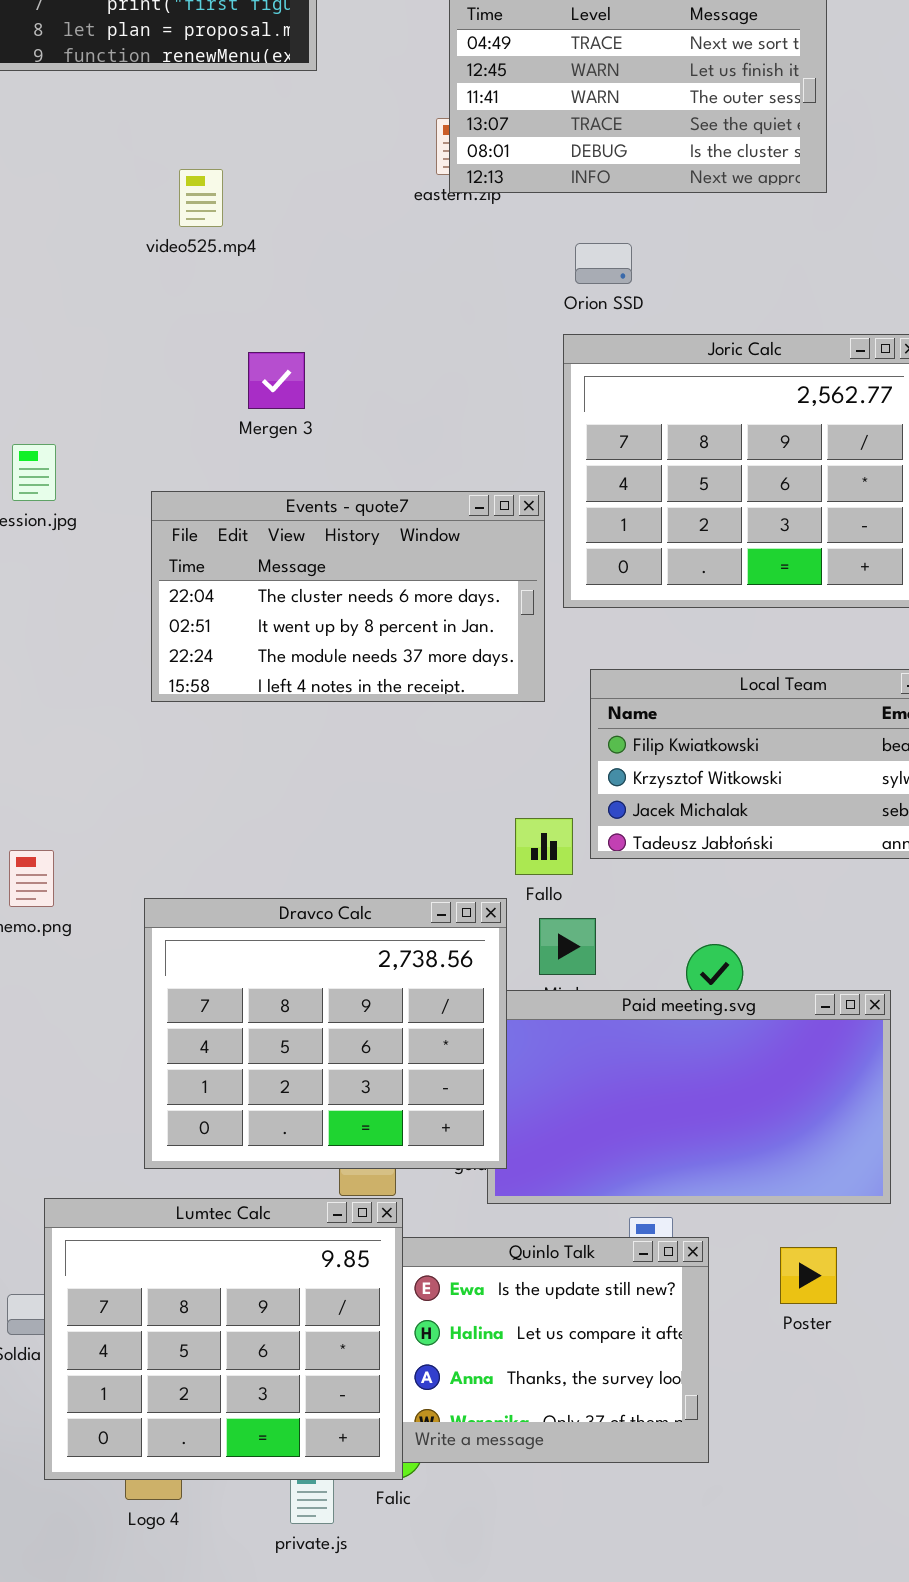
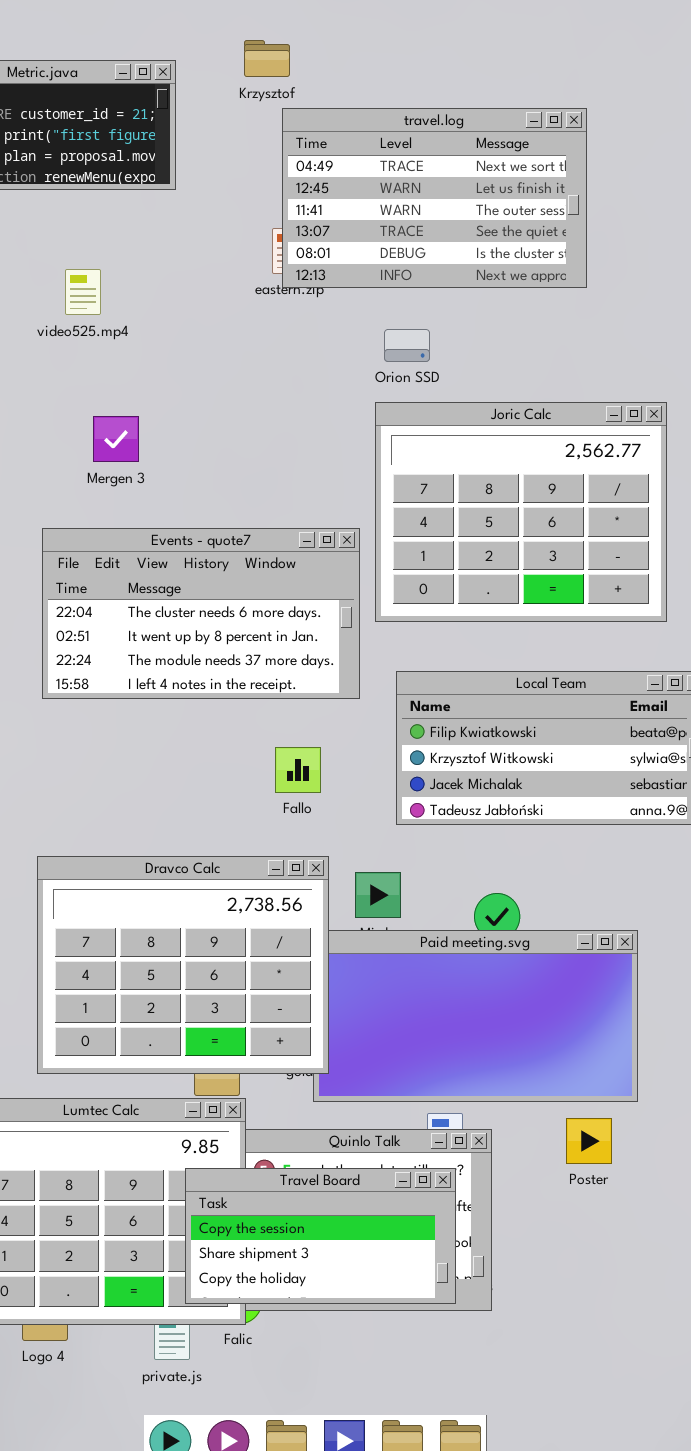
Mergen 3: [248,352,305,409] -> [93,416,139,462], moved
Fallo: [515,818,573,875] -> [275,747,321,793], moved
Poster: [780,1247,837,1304] -> [566,1118,612,1164], moved
Travel Board: none -> [185,1168,456,1304], opened

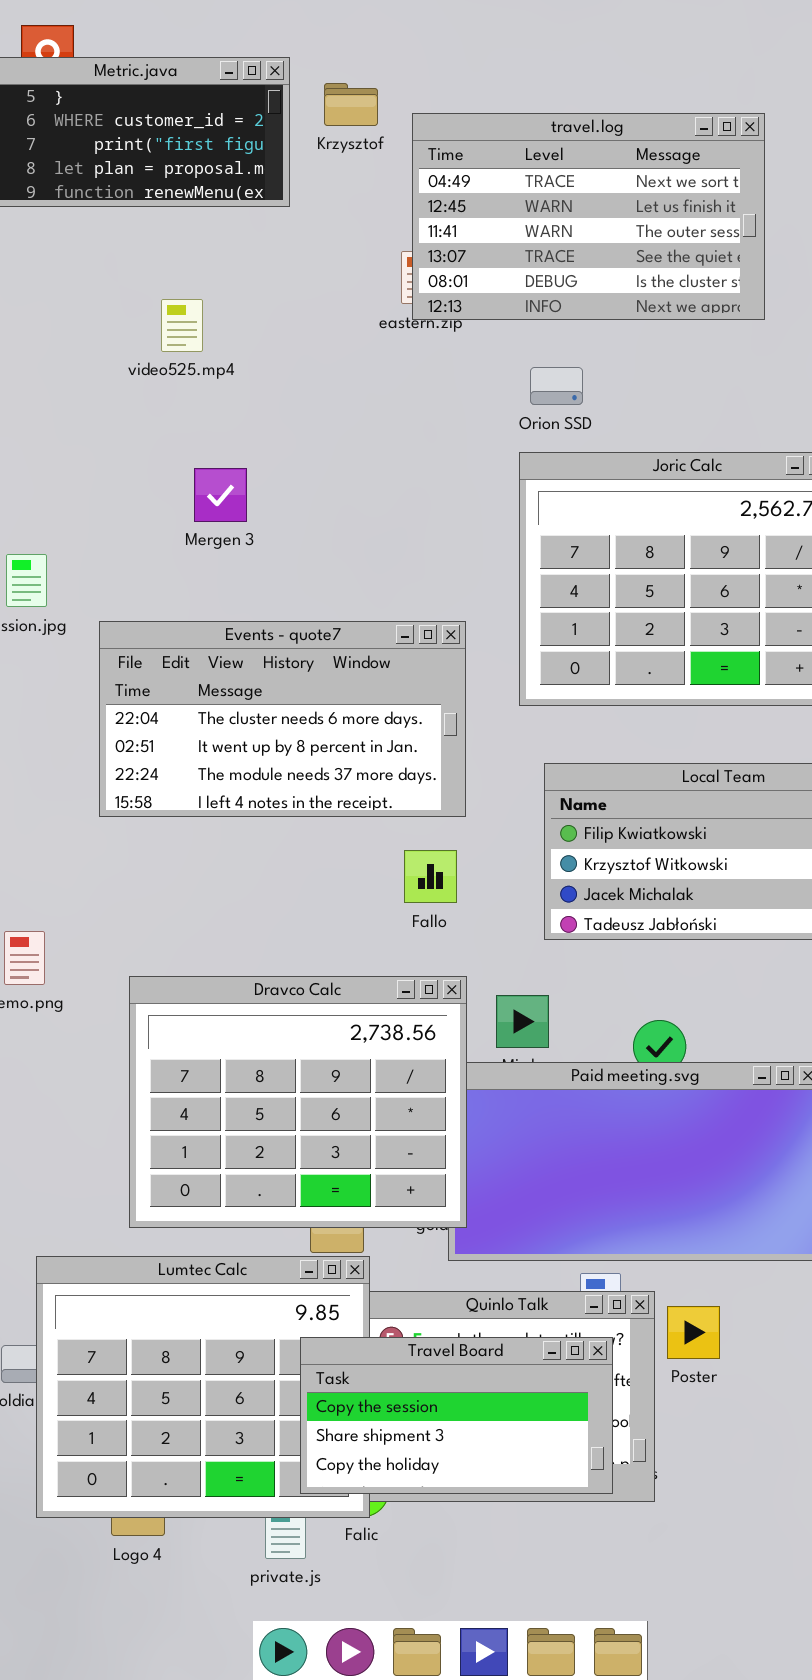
Krzysztof: [244,40,290,77] -> [324,83,378,126], moved
Events - quote7: [42,528,360,699] -> [99,621,466,817], moved
Poster: [566,1118,612,1164] -> [667,1306,720,1359], moved

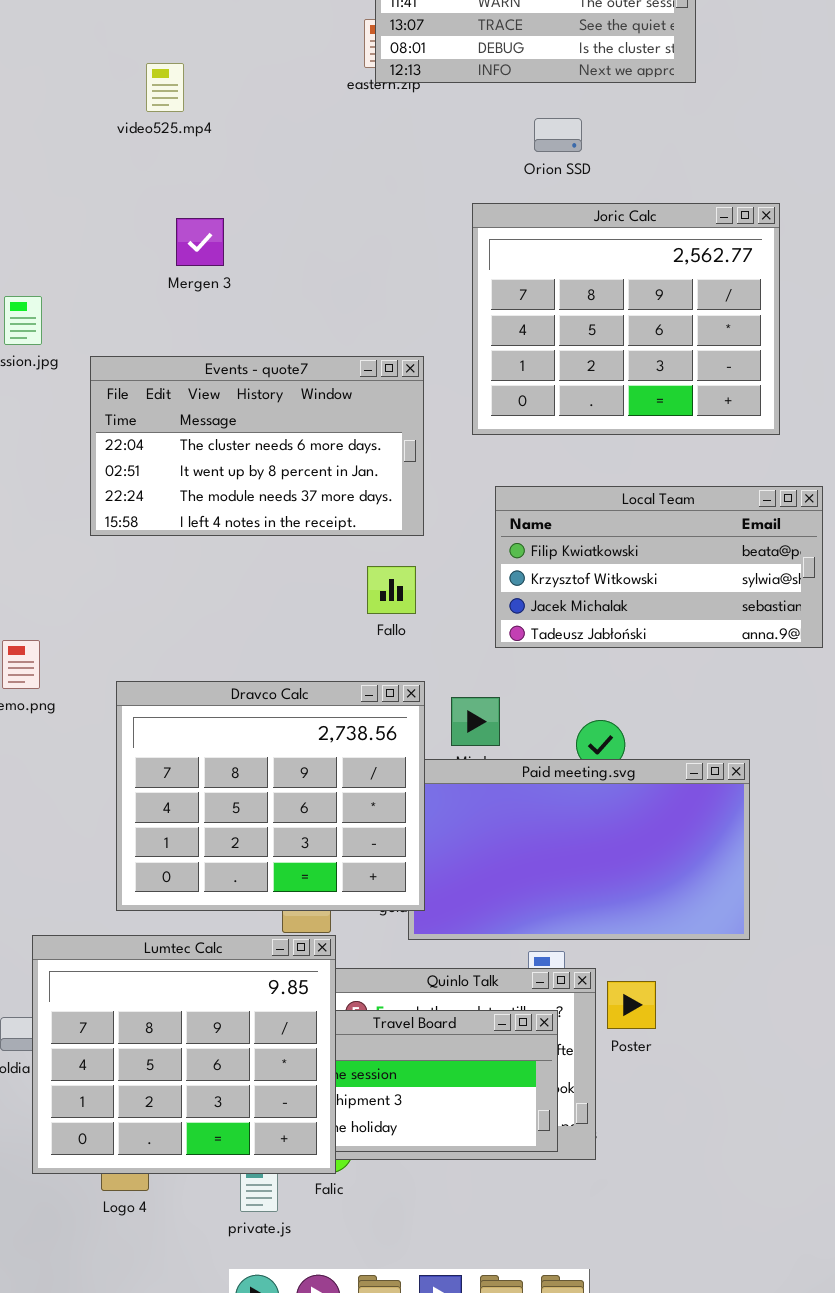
Orion SSD: [530,367,583,405] -> [534,118,582,152], moved
Lumtec Calc: [36,1256,370,1518] -> [32,935,336,1174], raised

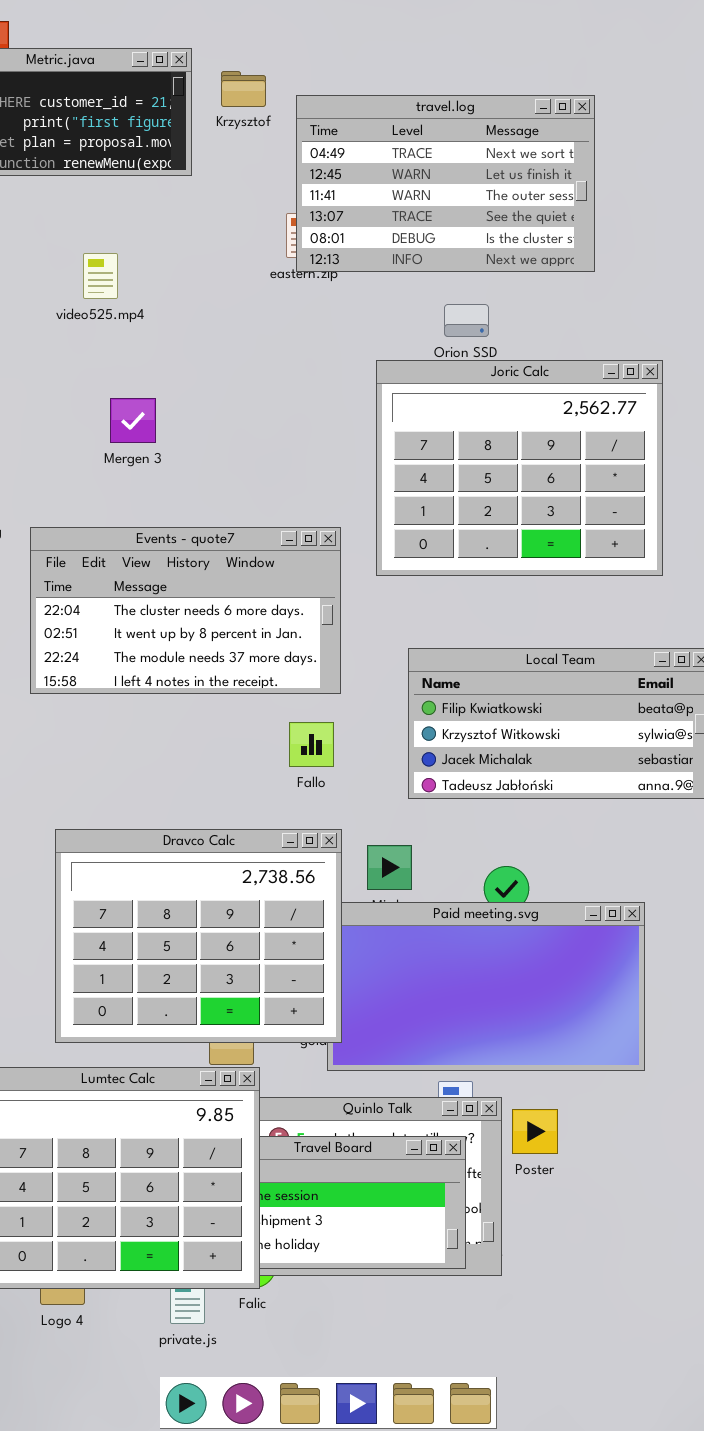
Joric Calc: [472,203,780,435] -> [376,360,663,576], moved

